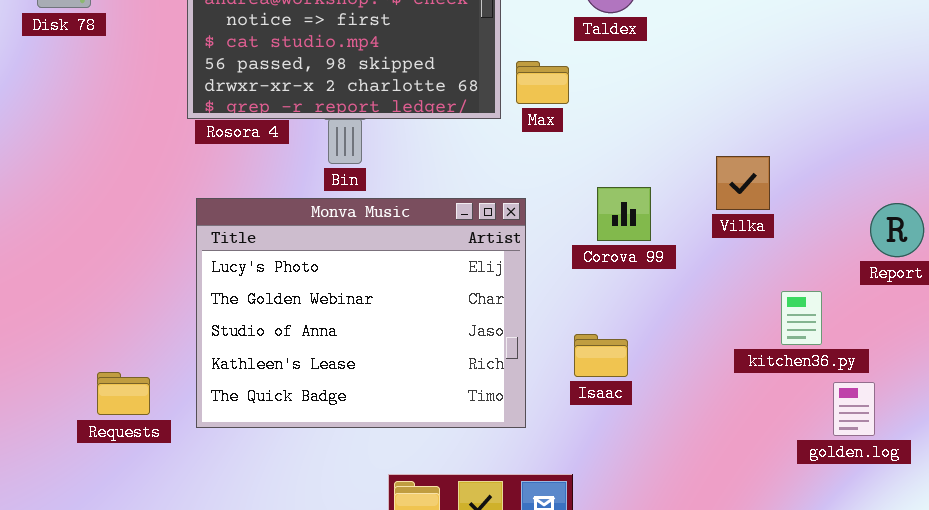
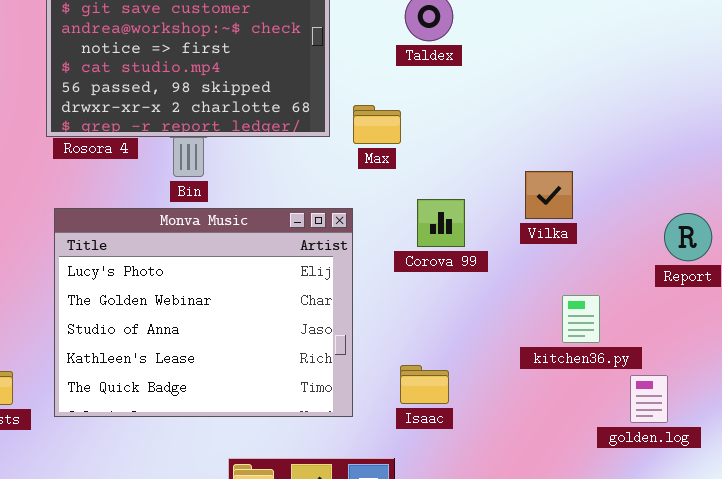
Max: [516,61,569,104] -> [353,105,401,144], moved
kitchen36.py: [781,291,822,345] -> [562,295,600,343], moved
Isaac: [574,334,628,377] -> [400,365,449,404], moved

